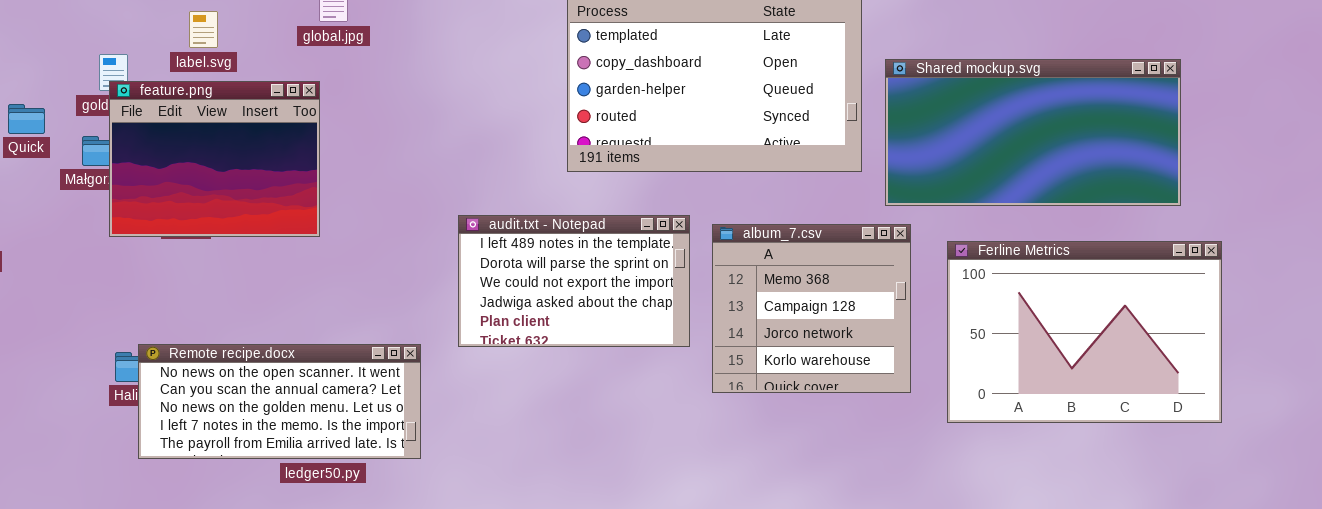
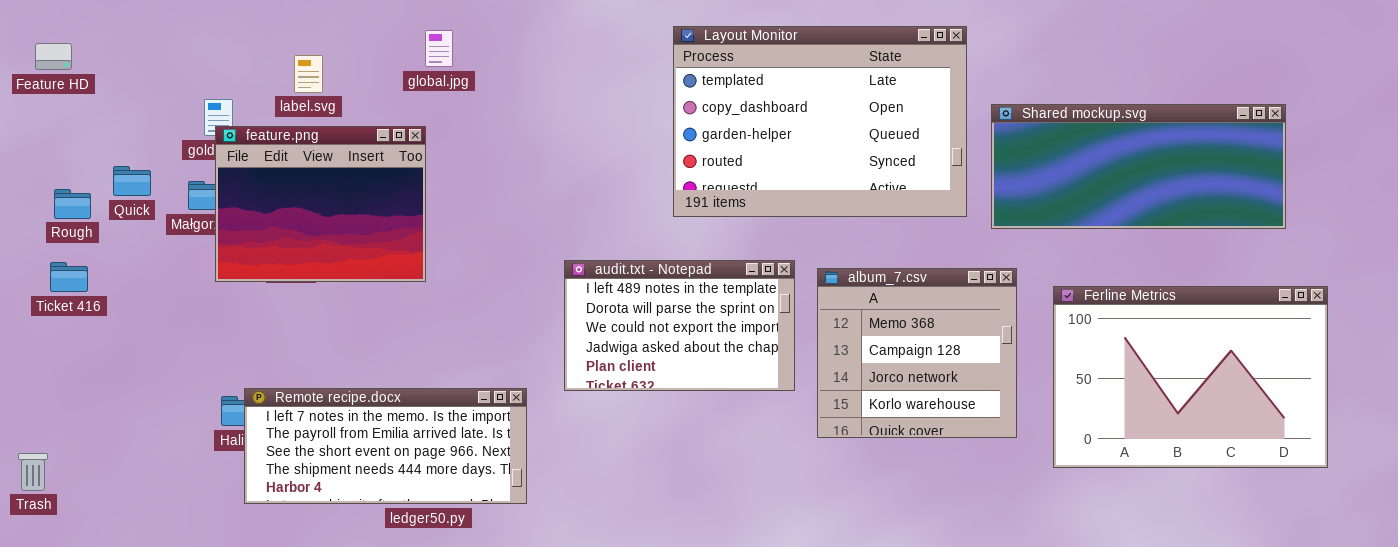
Shared mockup.svg: [885,59,1181,206] -> [991,104,1286,229], resized
Quick: [8,104,45,134] -> [113,166,151,196], moved
Remote recipe.docx: [138,344,421,459] -> [244,388,527,504], scrolled down 3 rows

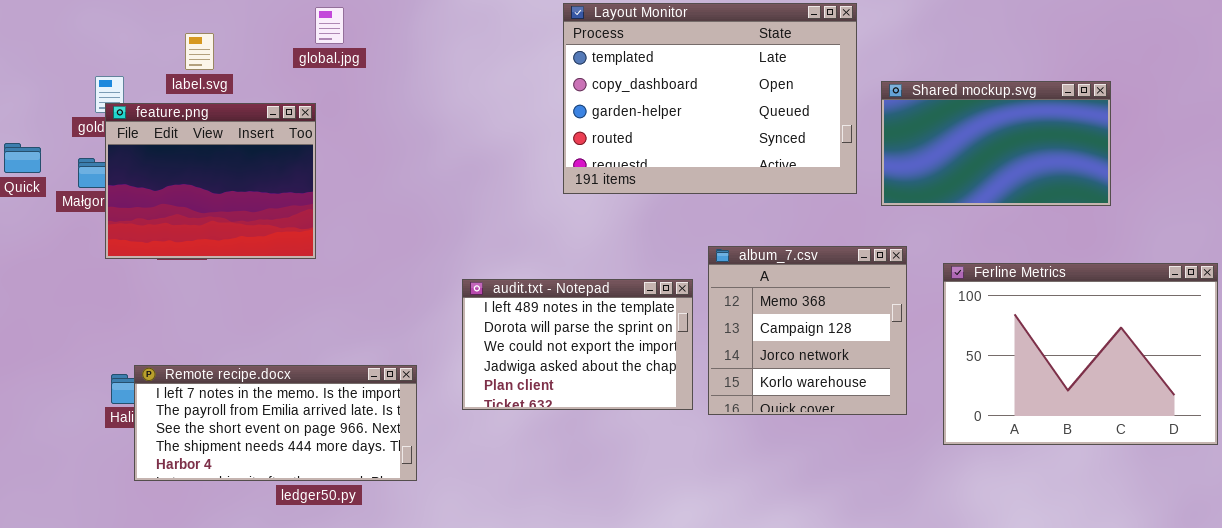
Shared mockup.svg: [991,104,1286,229] -> [881,81,1111,206], resized
audit.txt - Notepad: [564,260,795,391] -> [462,279,693,410], moved

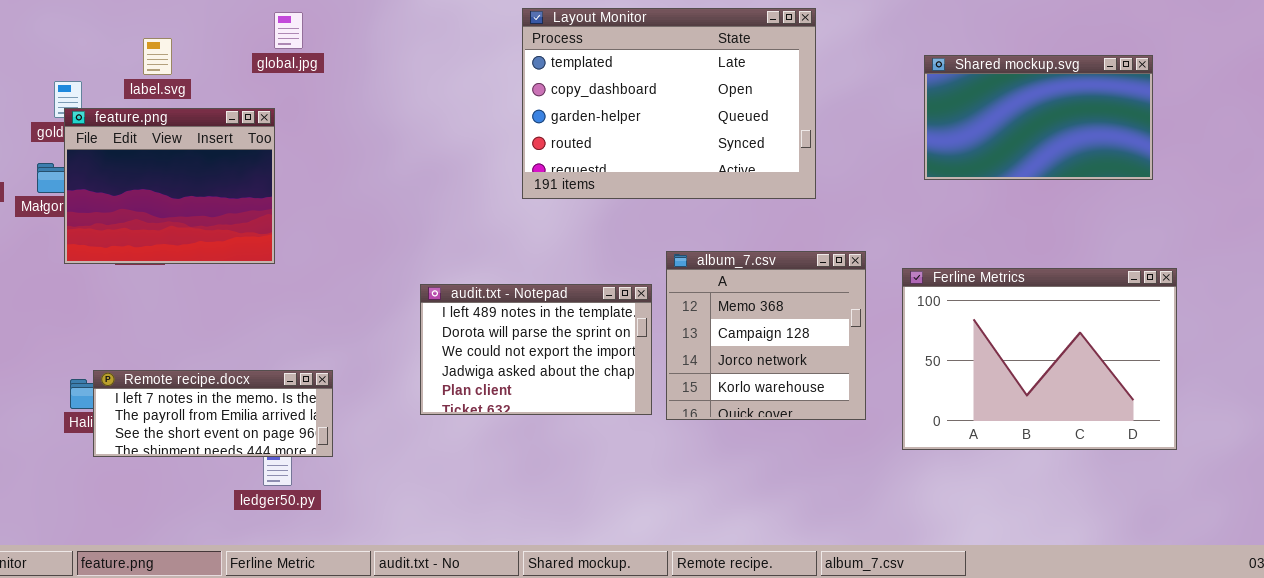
Shared mockup.svg: [881,81,1111,206] -> [924,55,1153,180], moved
Remote recipe.docx: [134,365,417,481] -> [93,370,333,457], resized

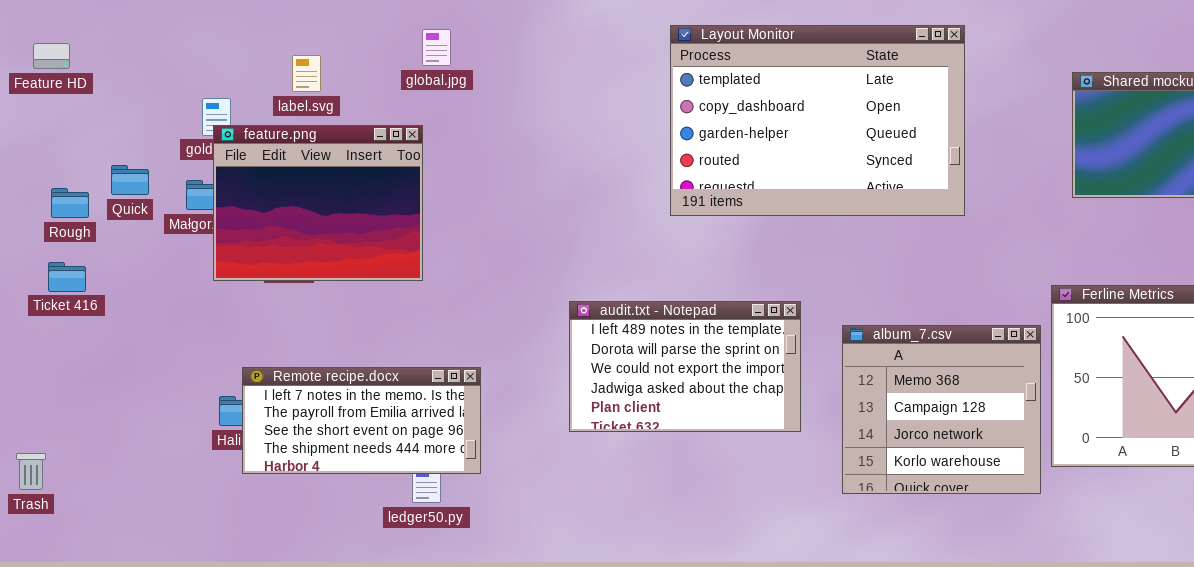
album_7.csv: [666,251,866,420] -> [842,325,1041,494], moved
Remote recipe.docx: [93,370,333,457] -> [242,367,481,474], resized

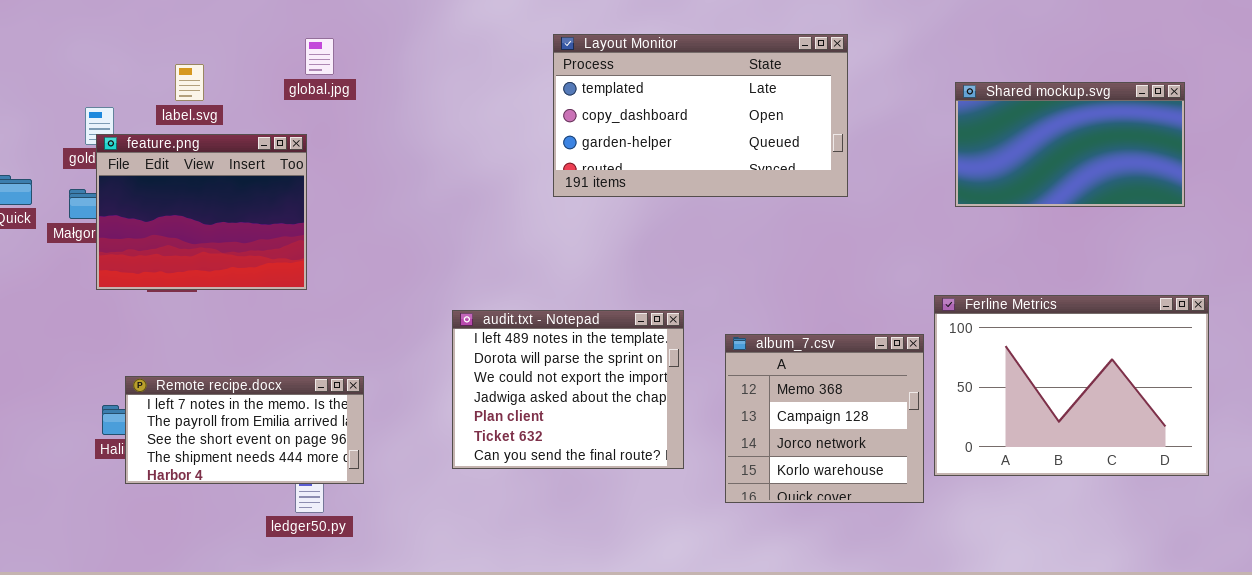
Layout Monitor: [670,25,965,216] -> [553,34,848,197], resized
audit.txt - Notepad: [569,301,801,432] -> [452,310,684,469], resized

